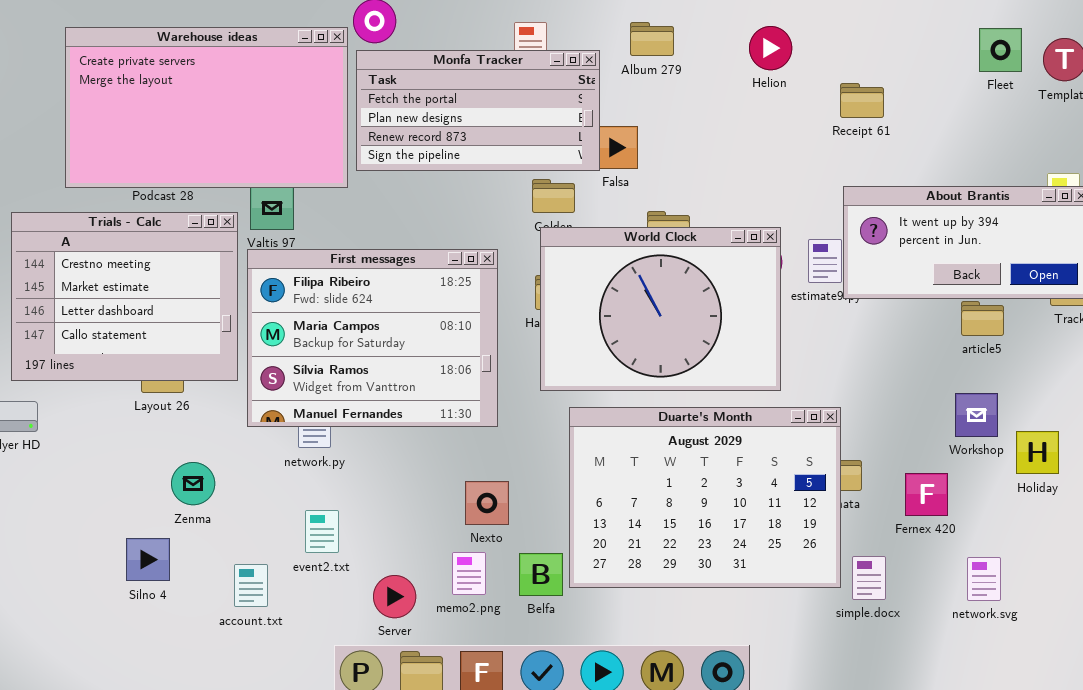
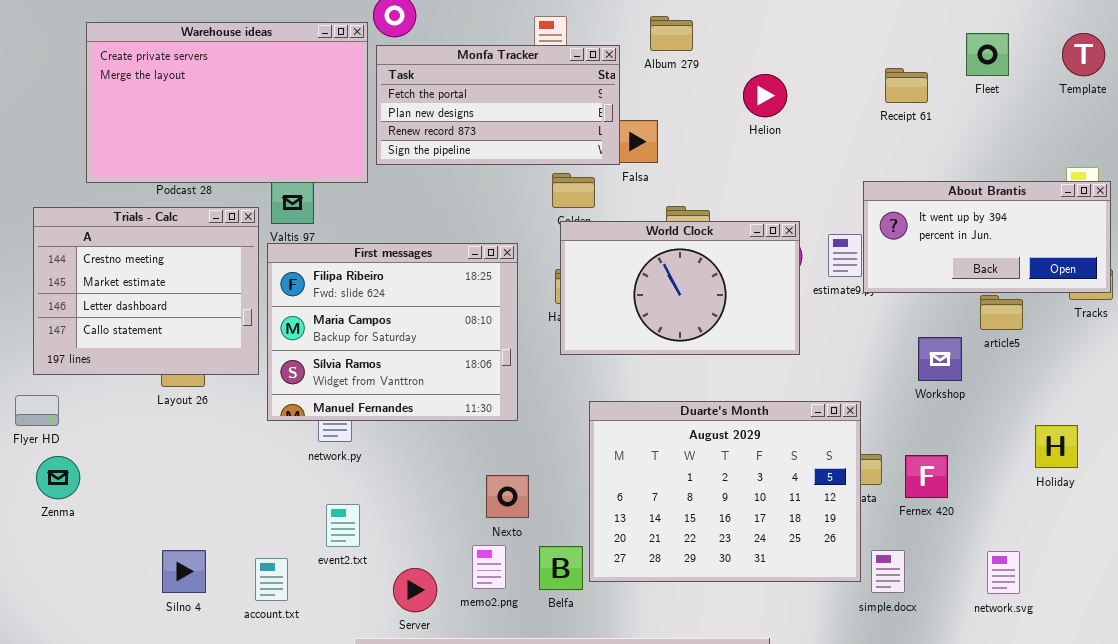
Helion: [749,26,792,70] -> [743,74,787,117], moved
Fleet: [979,28,1022,72] -> [966,33,1009,76], moved
Receipt 61: [840,83,884,118] -> [885,68,928,103], moved
World Clock: [540,227,781,391] -> [560,221,800,355], resized
Workshop: [955,393,998,437] -> [918,337,962,381], moved
Zenma: [171,462,215,505] -> [36,456,80,499], moved
Fernex 420: [905,473,948,516] -> [905,455,948,498], moved
Silno 4: [126,538,170,581] -> [162,550,206,593], moved

